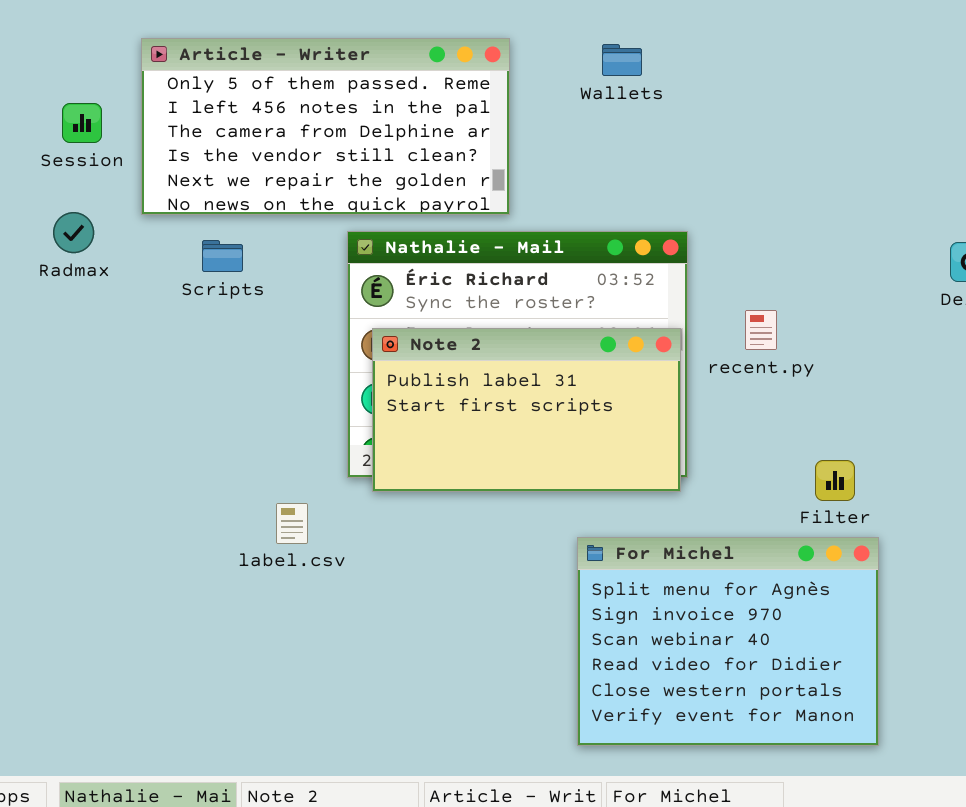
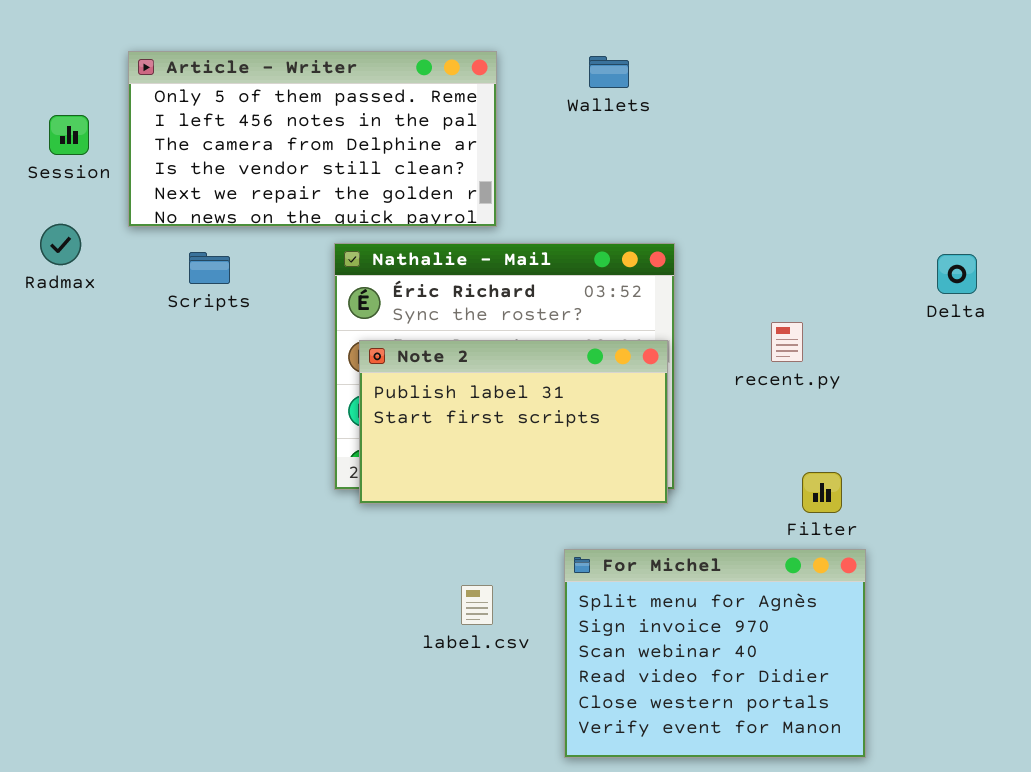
recent.py: [745,310,777,350] -> [771,322,803,362], moved
label.csv: [276,503,308,544] -> [461,585,493,625], moved

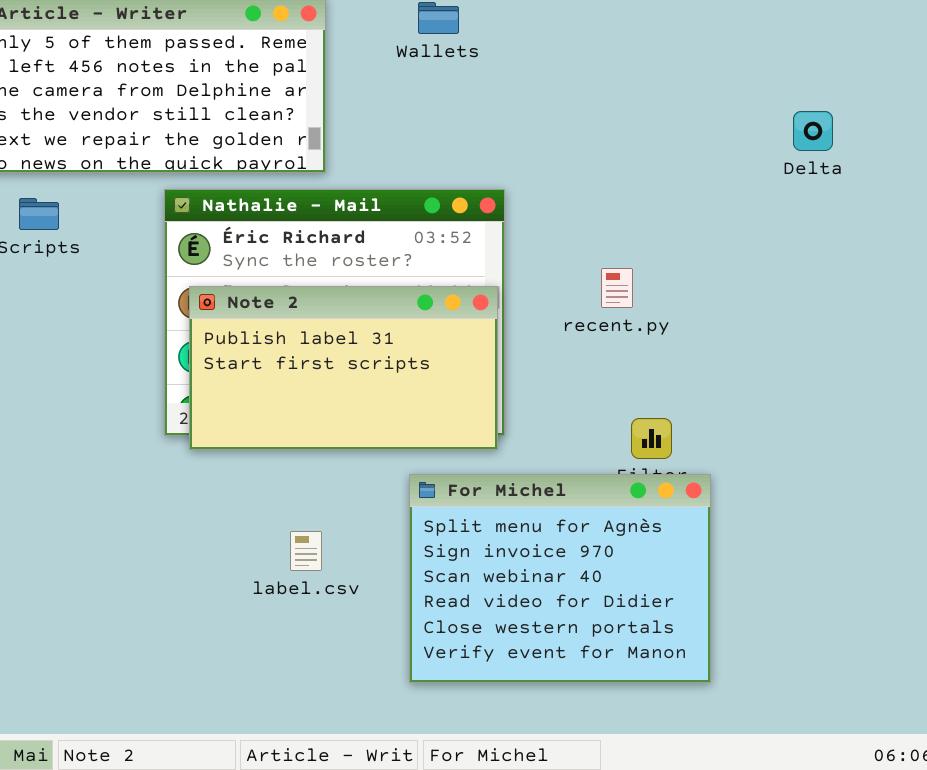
Delta: [937,254,977,294] -> [793,111,833,151], moved
For Michel: [564,549,866,758] -> [409,474,711,683], moved

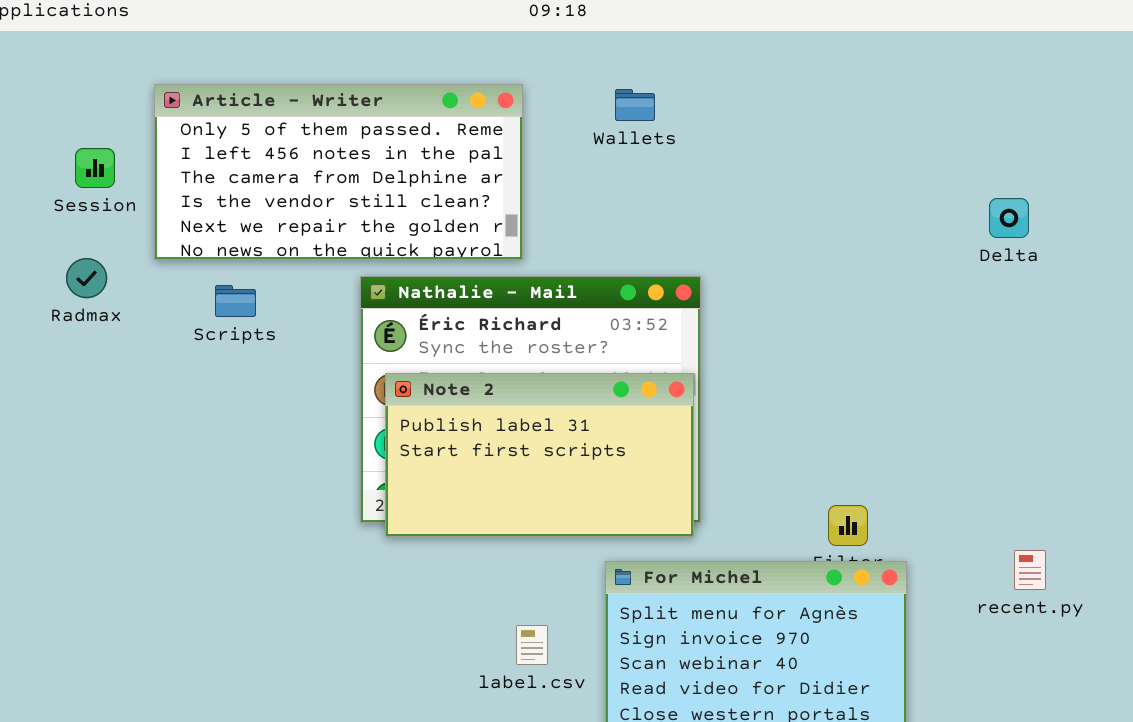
recent.py: [601,268,633,308] -> [1014,550,1046,590], moved
label.csv: [290,531,322,571] -> [516,625,548,665], moved

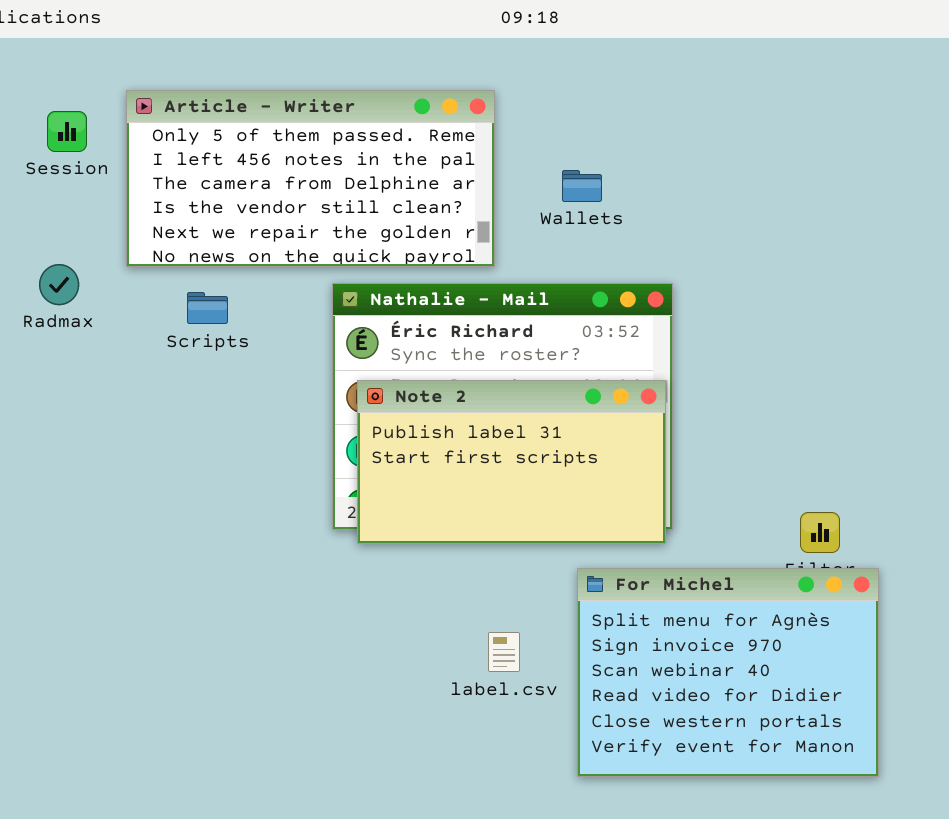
Wallets: [615,89,655,121] -> [562,170,602,202], moved
Session: [75,148,115,188] -> [47,111,87,152], moved

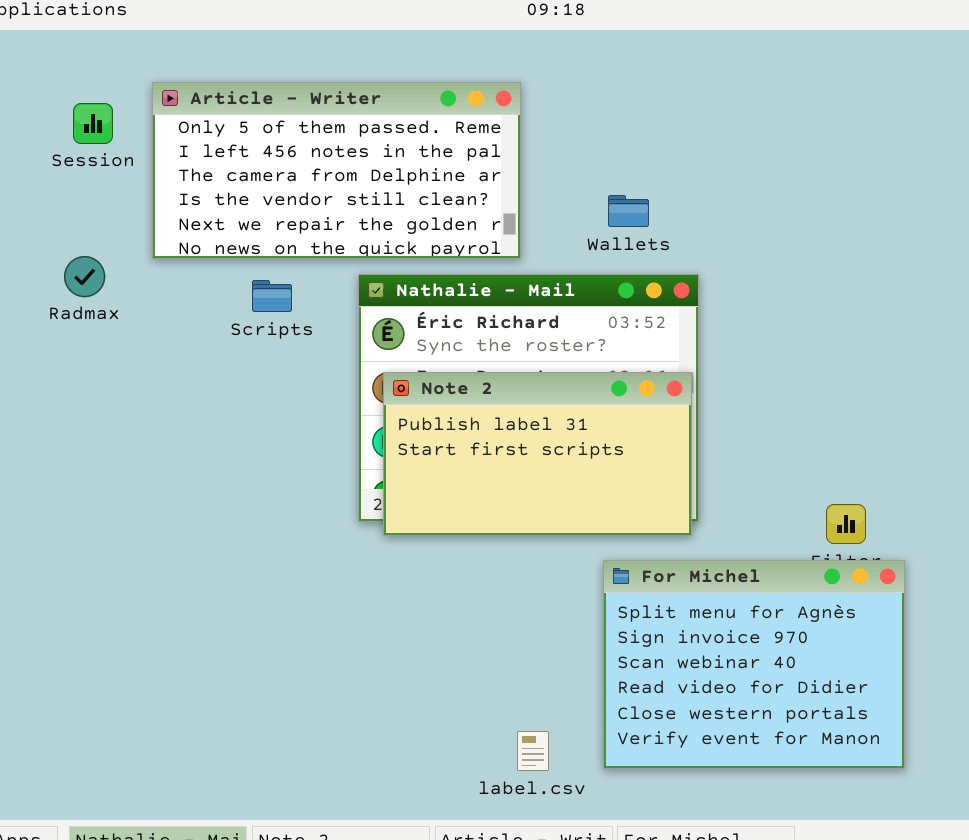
Wallets: [562,170,602,202] -> [608,195,649,227], moved
Scripts: [187,292,228,324] -> [252,280,292,312], moved
label.csv: [488,632,520,672] -> [517,731,549,771], moved

